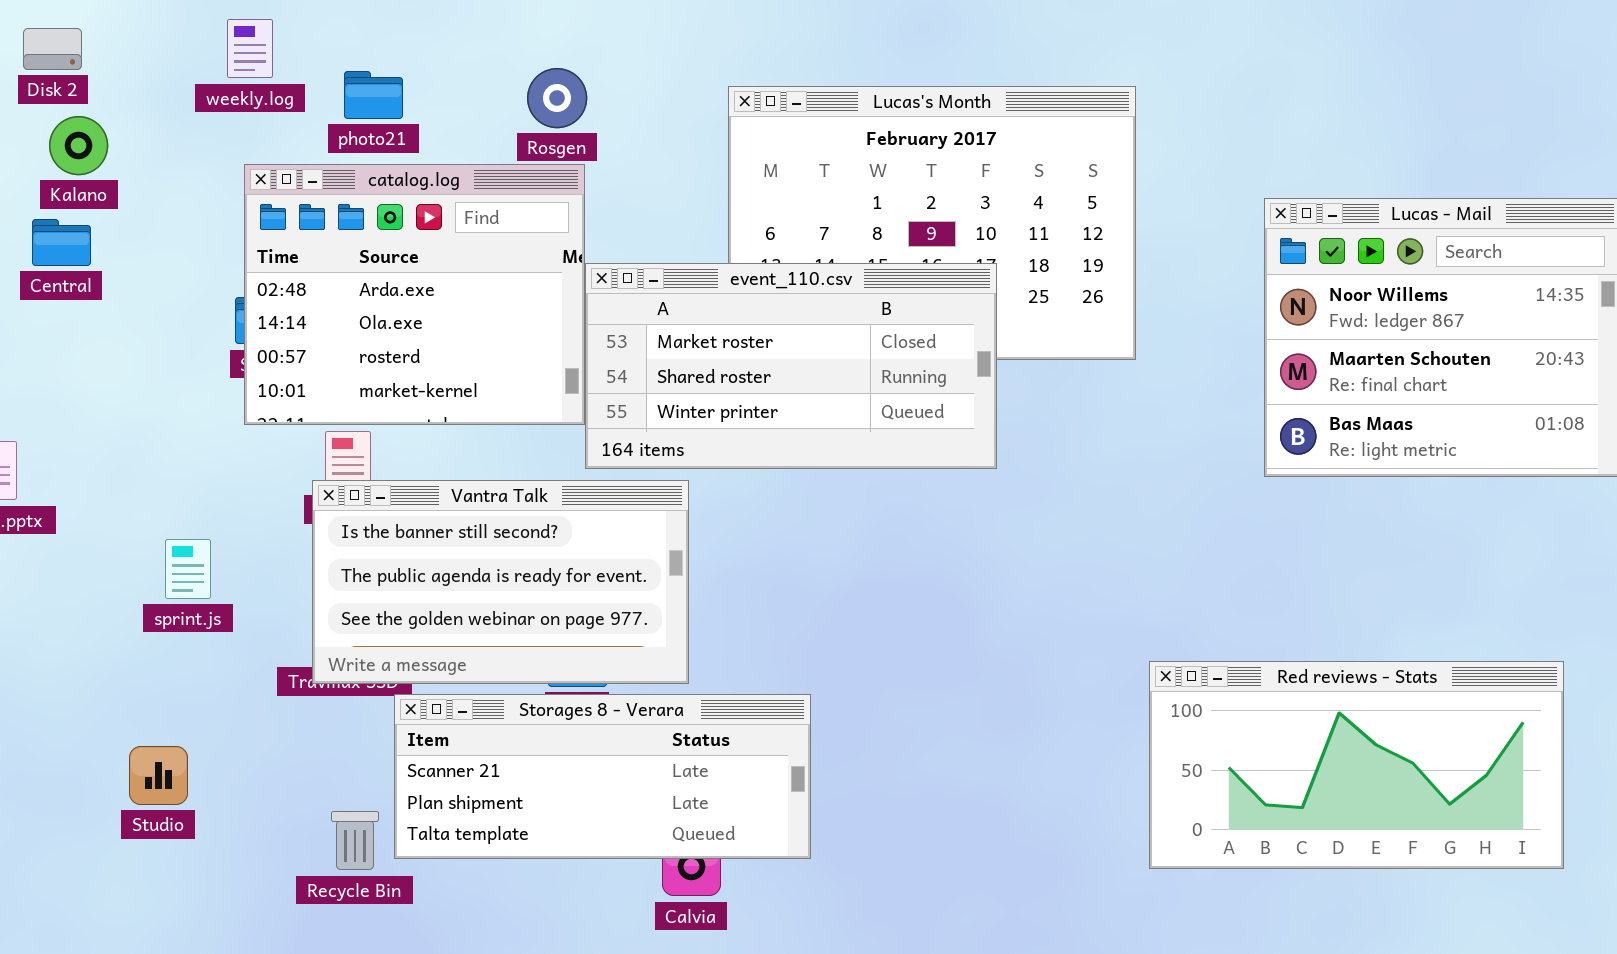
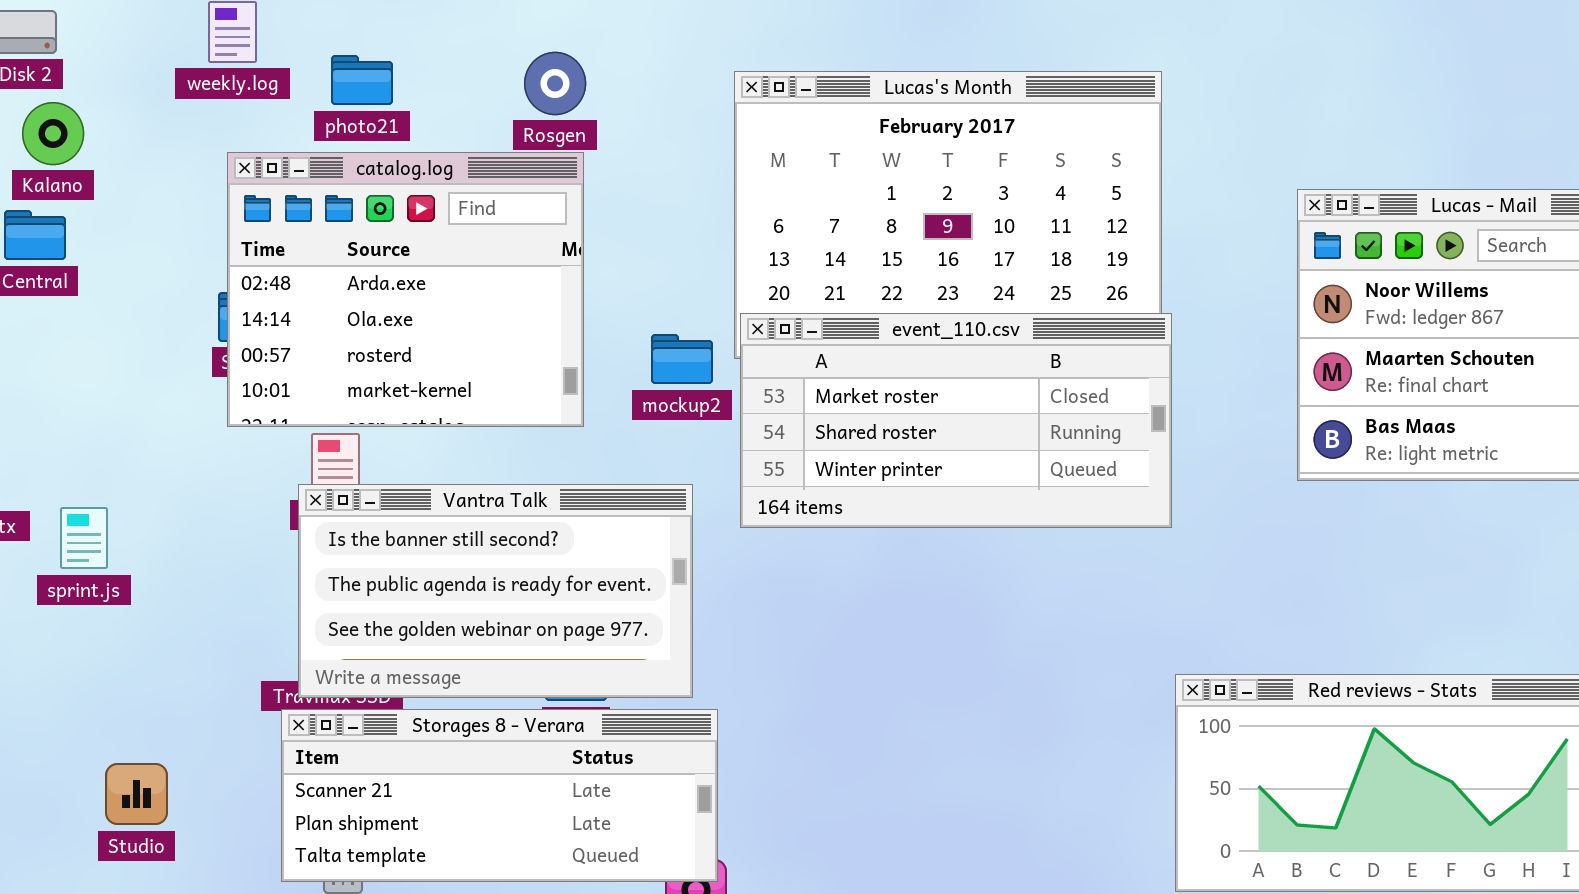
event_110.csv: [585,263,997,469] -> [740,313,1172,528], moved
sprint.js: [165,539,211,599] -> [60,507,108,569], moved
Storages 8 - Verara: [394,694,811,859] -> [281,709,718,882], moved

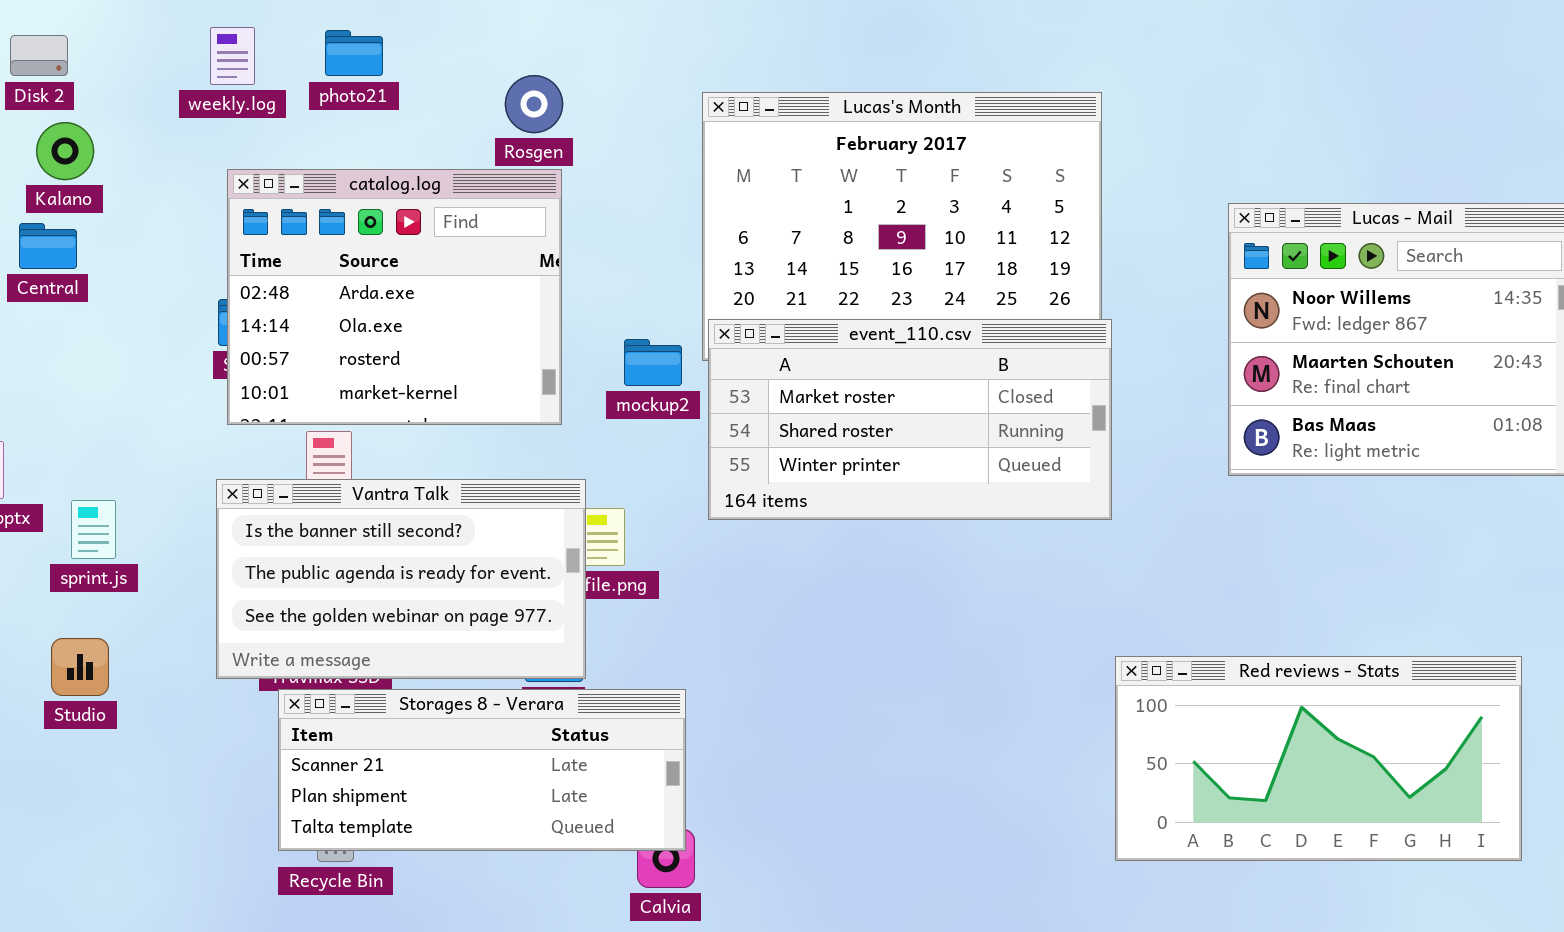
photo21: [331,55,393,105] -> [325,30,383,76], moved
Vantra Talk: [298,484,693,698] -> [216,479,586,679], moved
Studio: [105,763,168,825] -> [51,638,109,696], moved

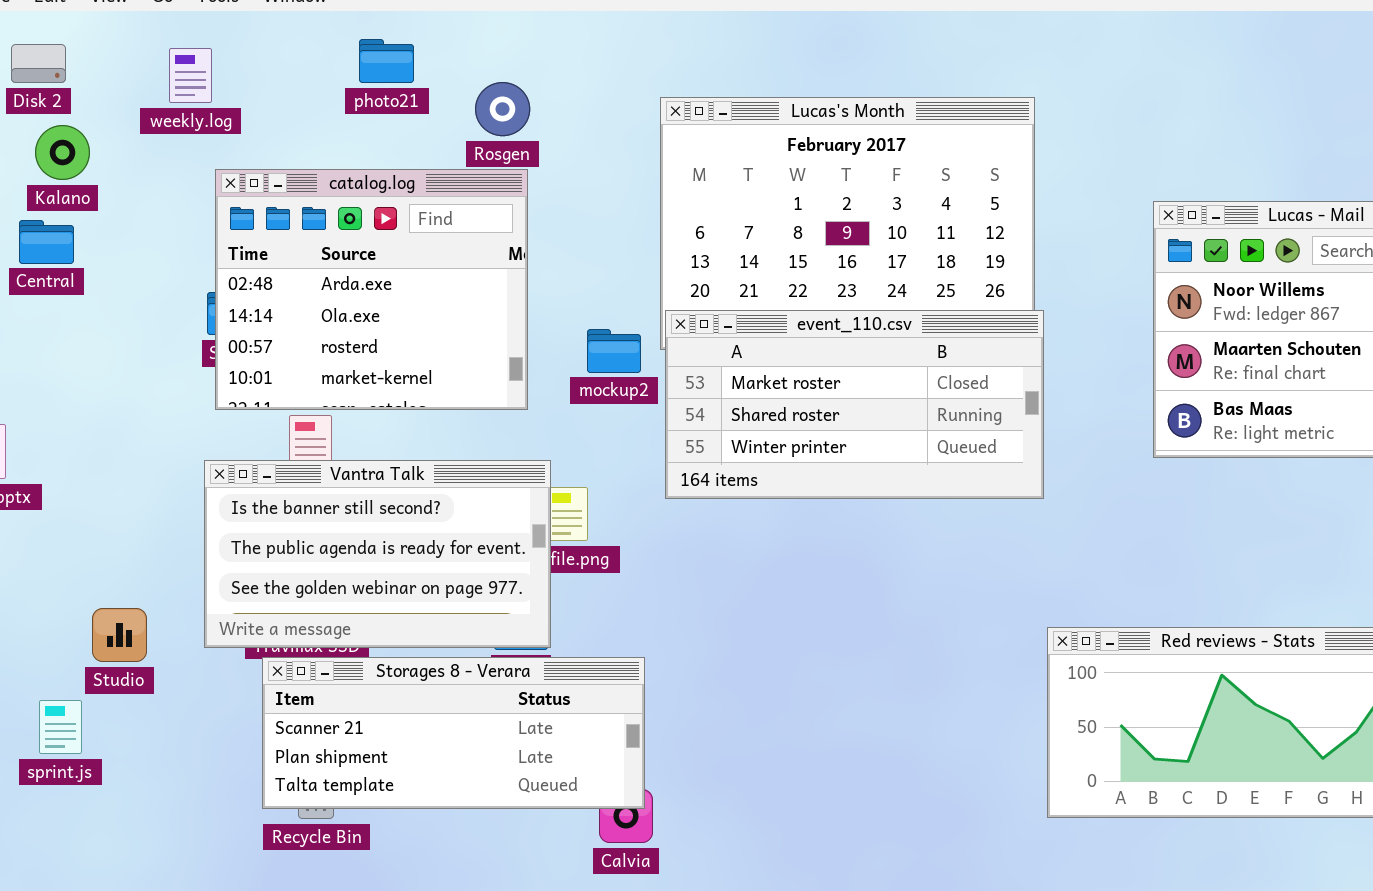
weekly.log: [210,27,255,85] -> [169,48,212,103], moved
photo21: [325,30,383,76] -> [359,39,414,83], moved
sprint.js: [71,500,116,559] -> [39,700,82,754], moved
Studio: [51,638,109,696] -> [92,608,147,662], moved

